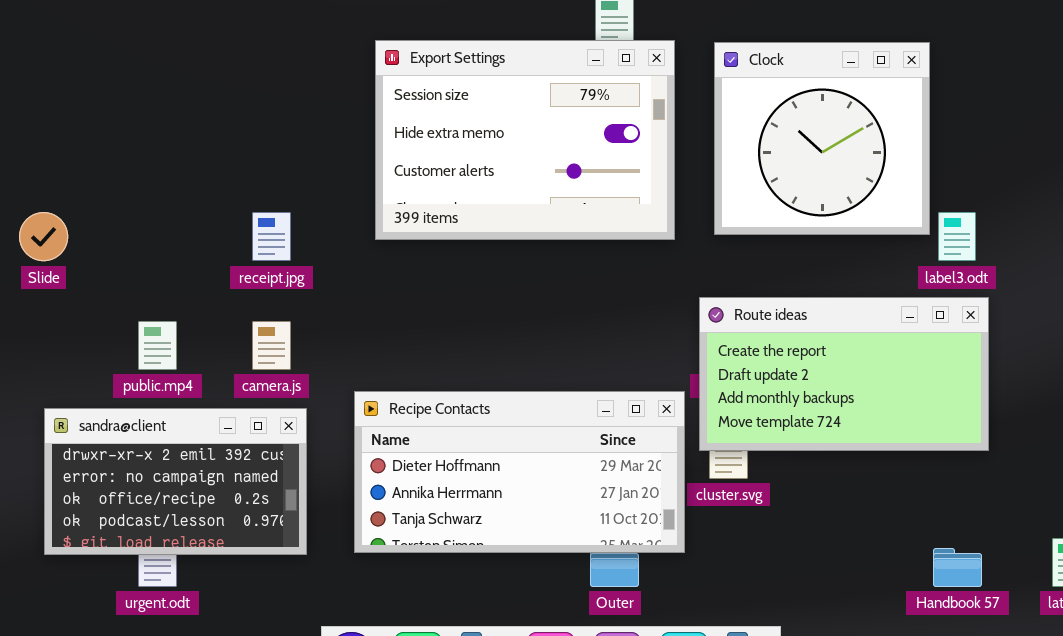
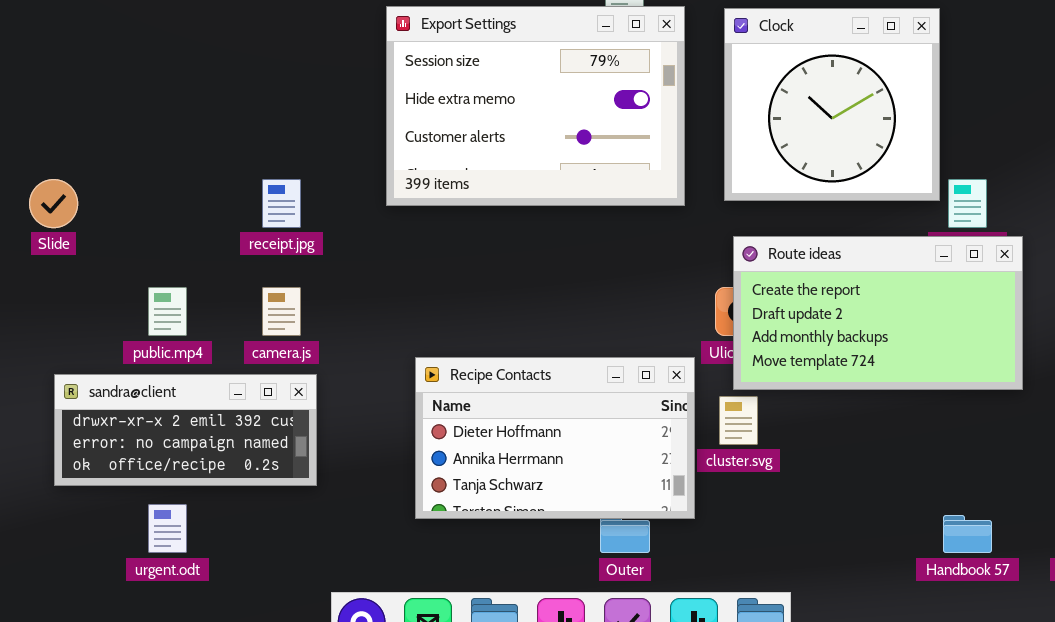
Route ideas: [699,297,989,451] -> [733,236,1023,390], moved
Recipe Contacts: [354,391,685,553] -> [415,357,695,519], resized
sandra@client: [44,408,307,555] -> [54,374,317,486], resized

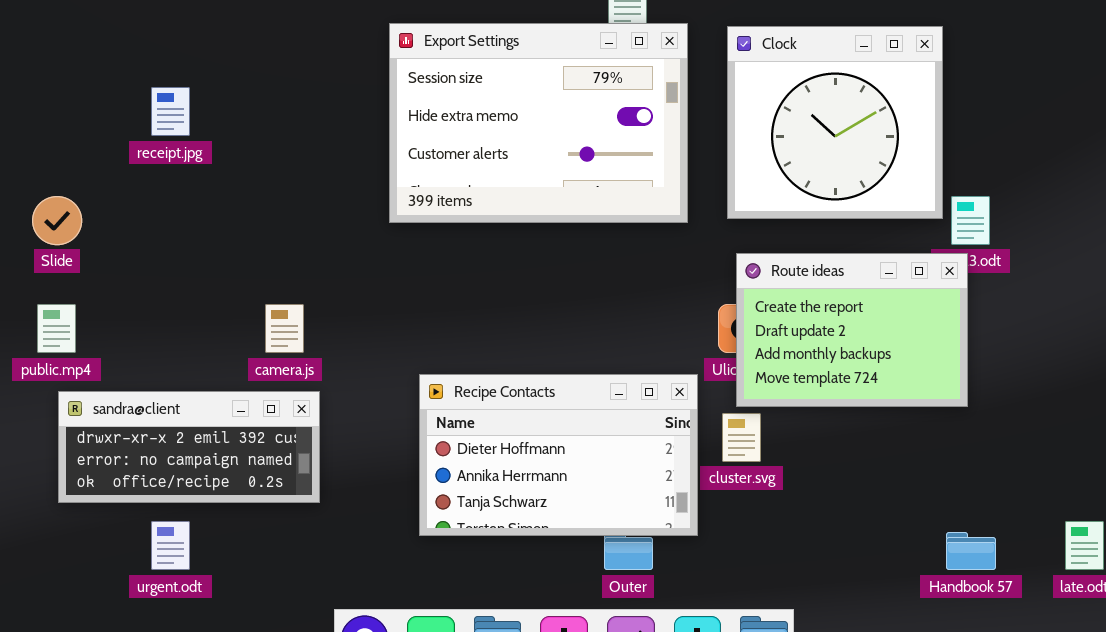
receipt.jpg: [262,179,301,228] -> [151,87,190,136], moved
Route ideas: [733,236,1023,390] -> [736,253,968,407], resized
public.mp4: [148,287,187,336] -> [37,304,76,353], moved

